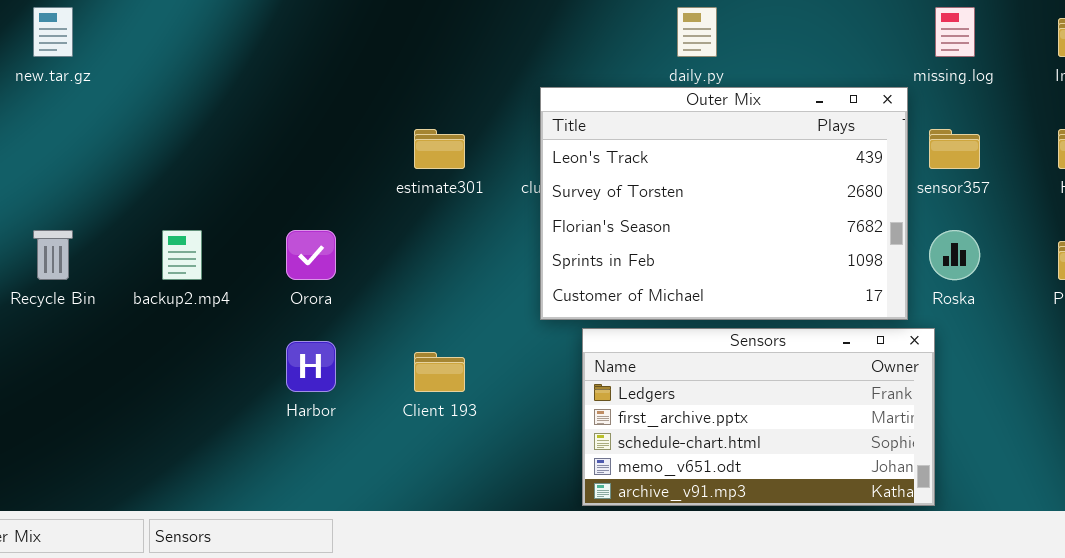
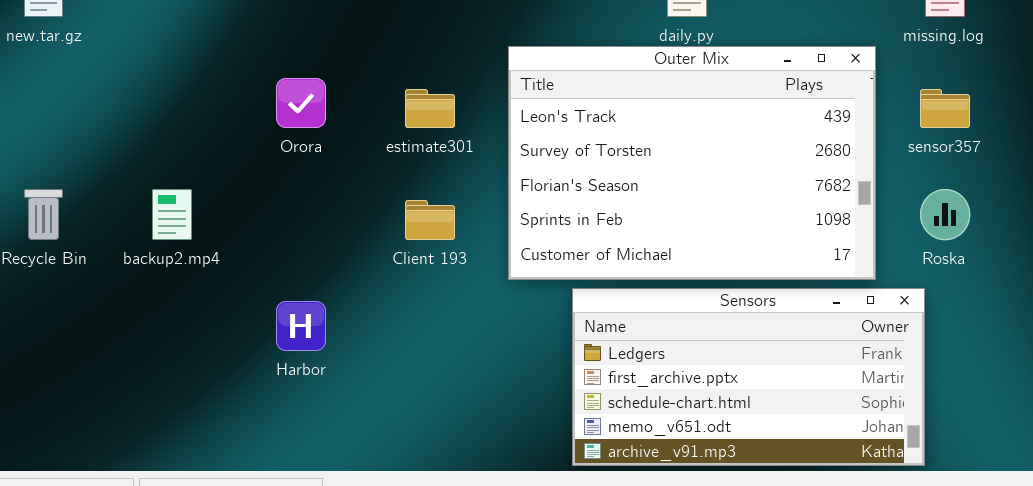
Outer Mix: [540,87,908,320] -> [508,46,876,280], moved
Orora: [286,230,336,280] -> [276,78,326,128], moved
Client 193: [414,352,465,392] -> [405,200,455,240], moved

